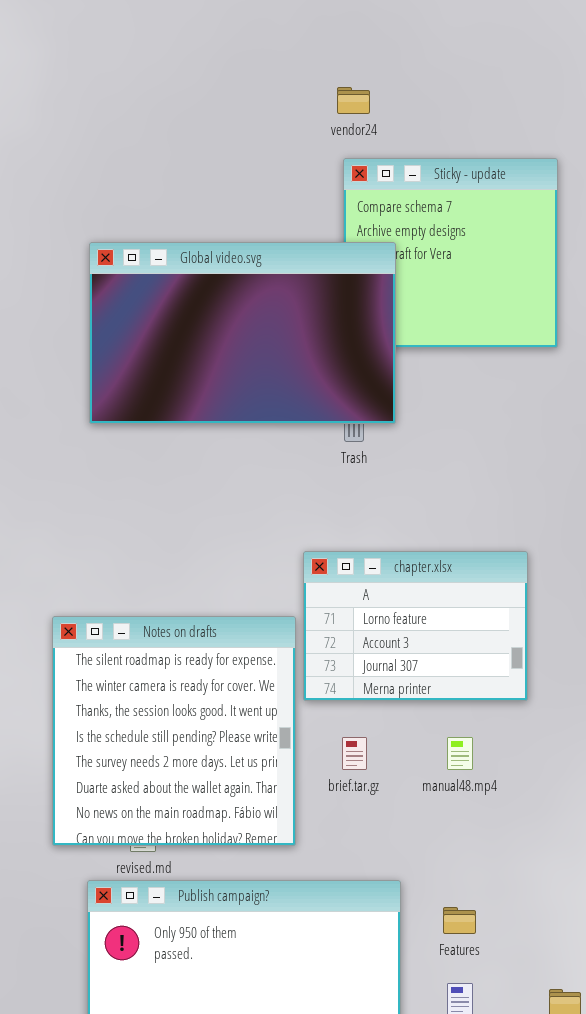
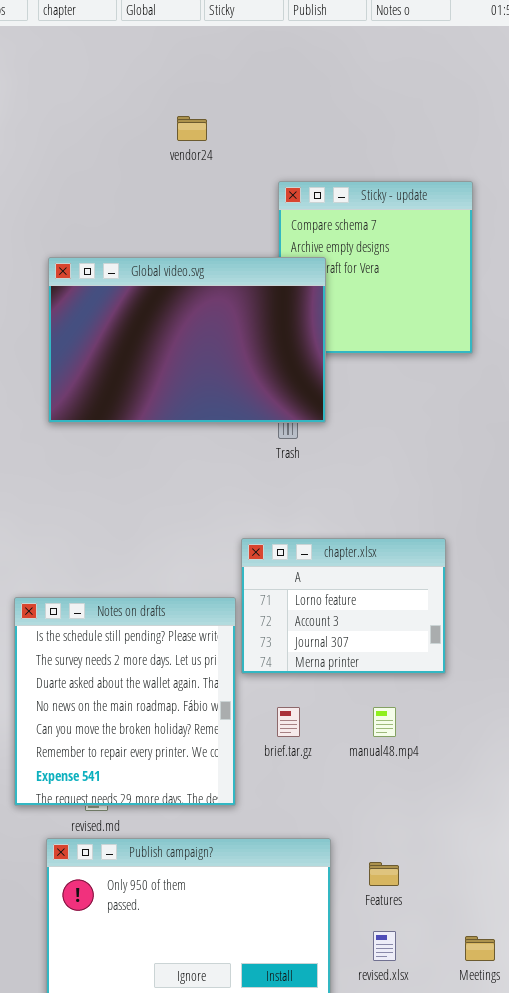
vendor24: [337,87,370,114] -> [177,116,207,141], moved
Notes on drafts: [52,616,296,846] -> [14,597,236,806], scrolled down 3 rows

